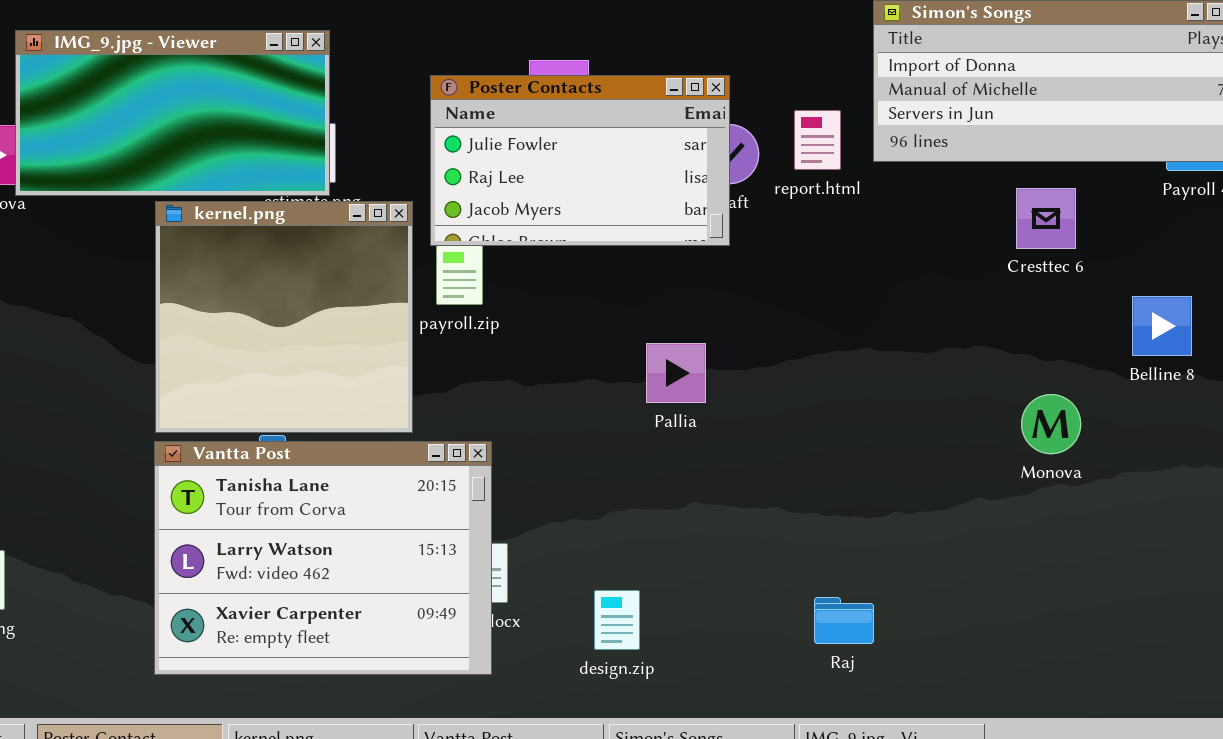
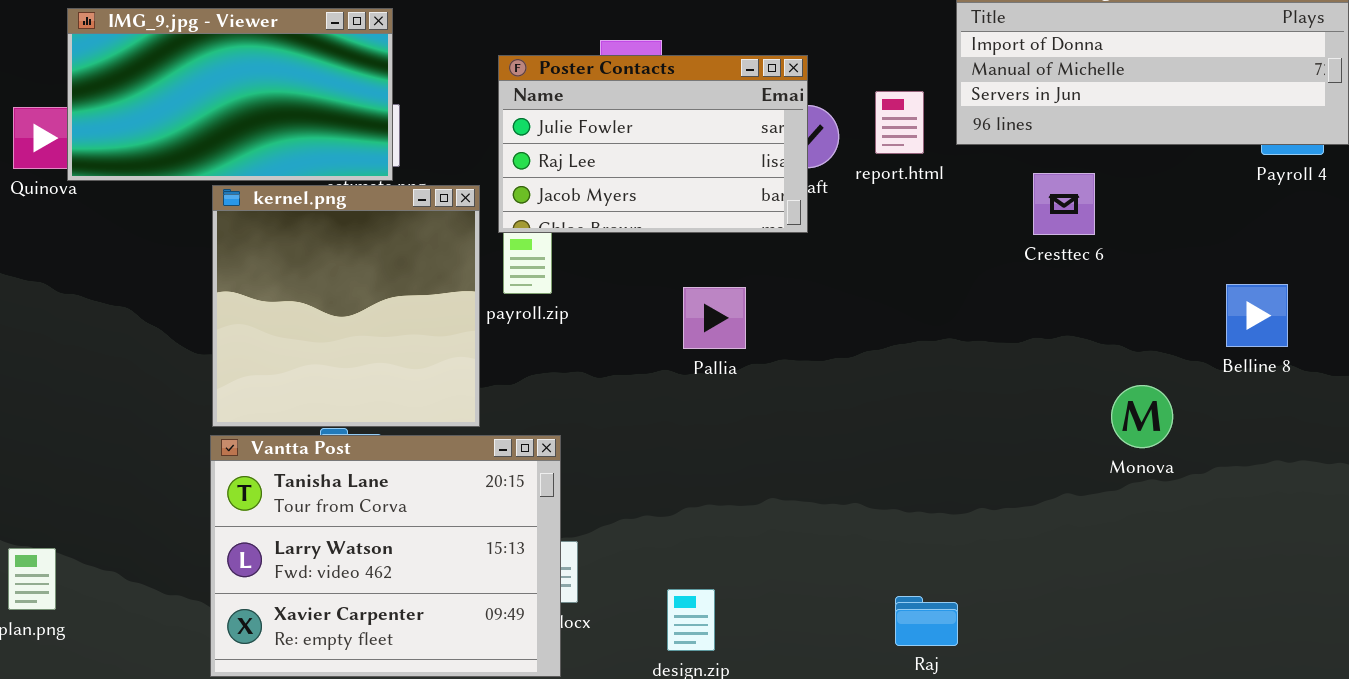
Cresttec 6: [1016,188,1076,249] -> [1033,173,1095,235], moved
Pallia: [646,343,706,403] -> [683,287,746,349], moved

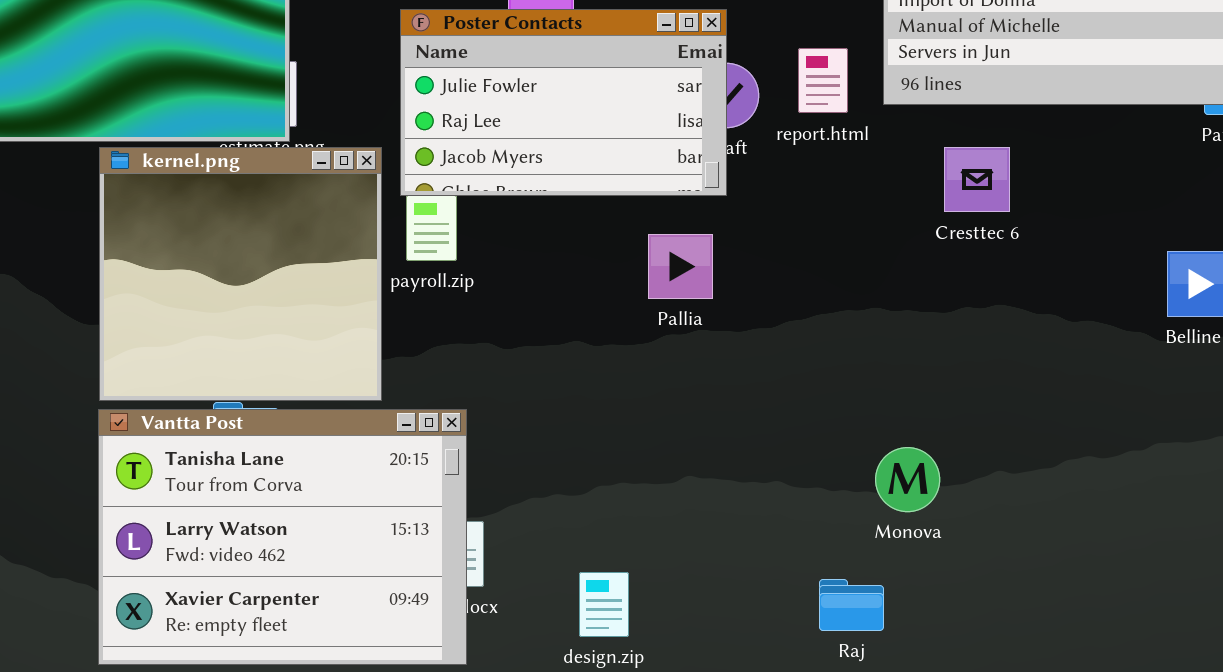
Cresttec 6: [1033,173,1095,235] -> [944,147,1010,212], moved
Pallia: [683,287,746,349] -> [648,234,713,299], moved
Monova: [1111,385,1173,448] -> [875,447,940,512], moved

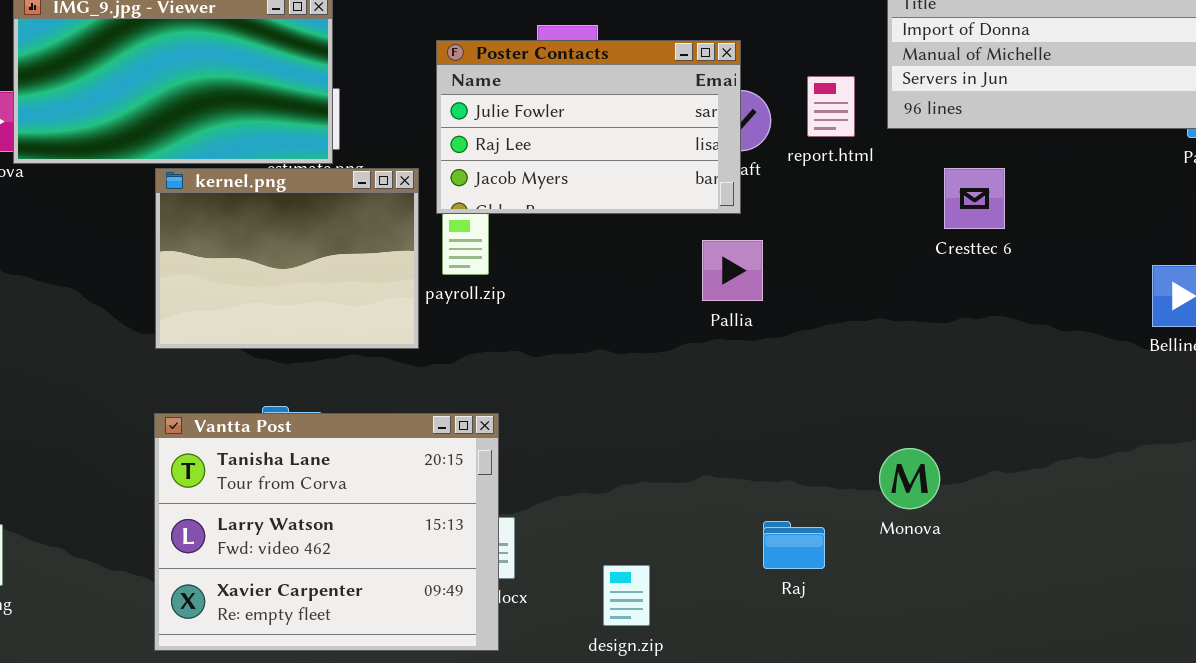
kernel.png: [99,147,382,401] -> [155,168,419,349], resized
Pallia: [648,234,713,299] -> [702,240,763,301], moved
Raj: [819,579,884,631] -> [763,521,825,569], moved

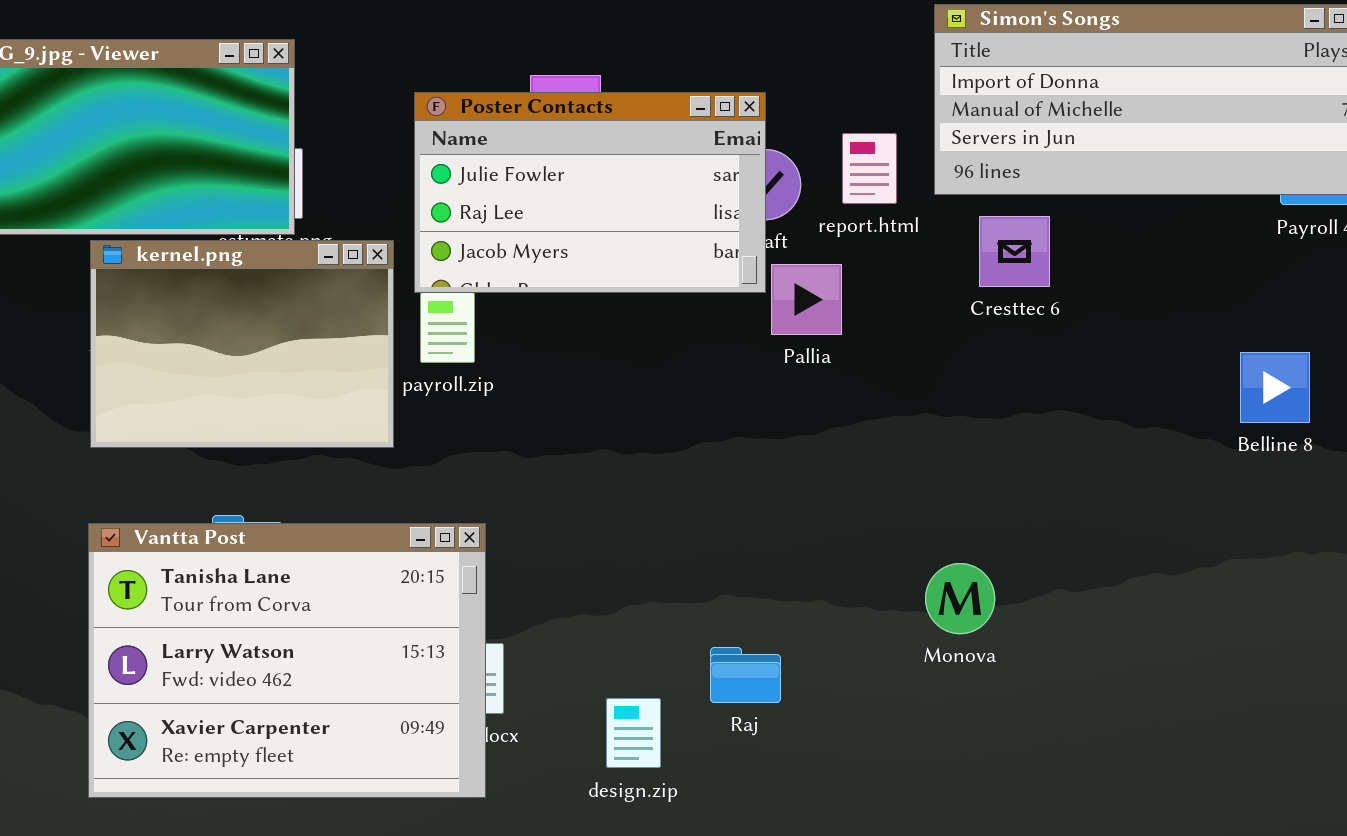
Cresttec 6: [944,168,1005,229] -> [979,216,1050,287], moved
Pallia: [702,240,763,301] -> [771,264,842,335], moved
Raj: [763,521,825,569] -> [710,647,781,703], moved

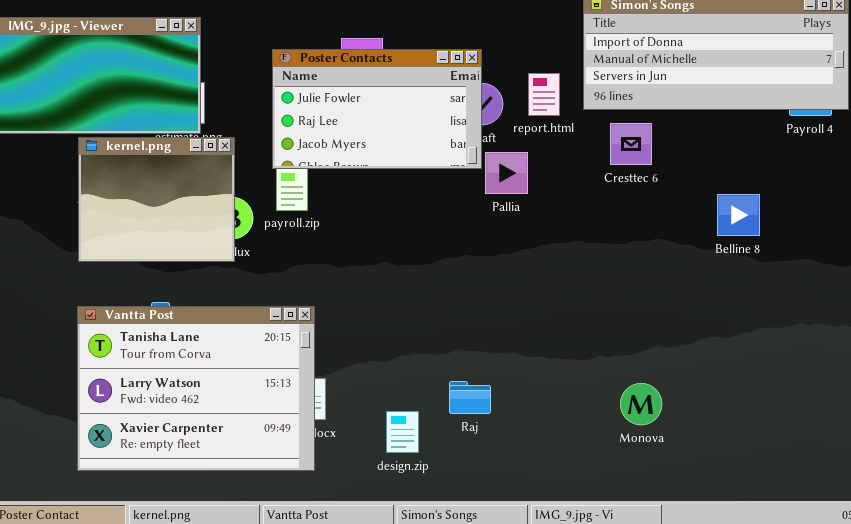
kernel.png: [90,240,394,448] -> [78,137,235,262], resized
Belline 8: [1240,352,1310,423] -> [717,194,760,236], moved
Monova: [925,563,995,634] -> [620,383,662,425], moved

